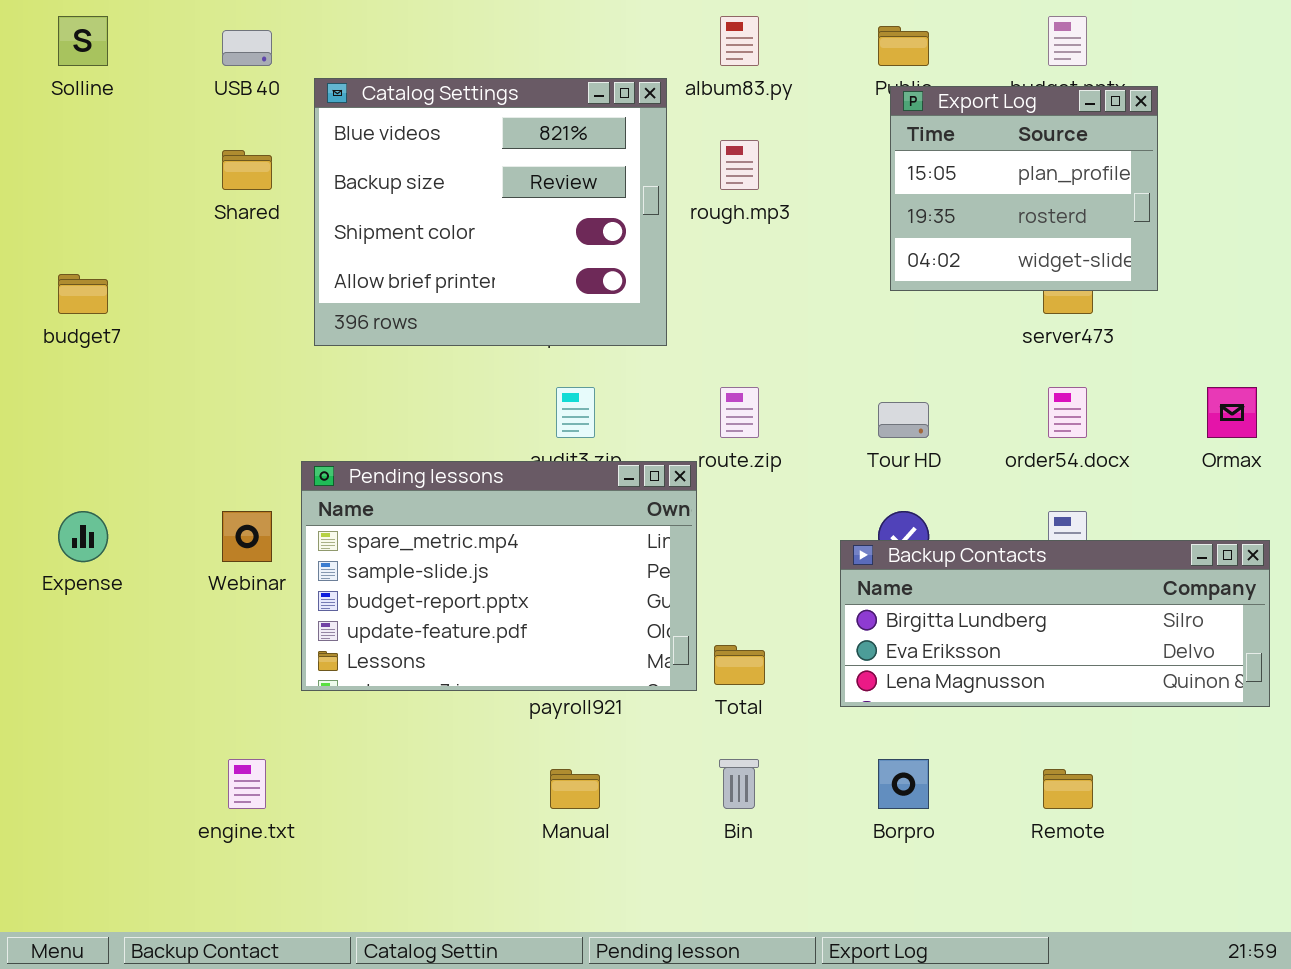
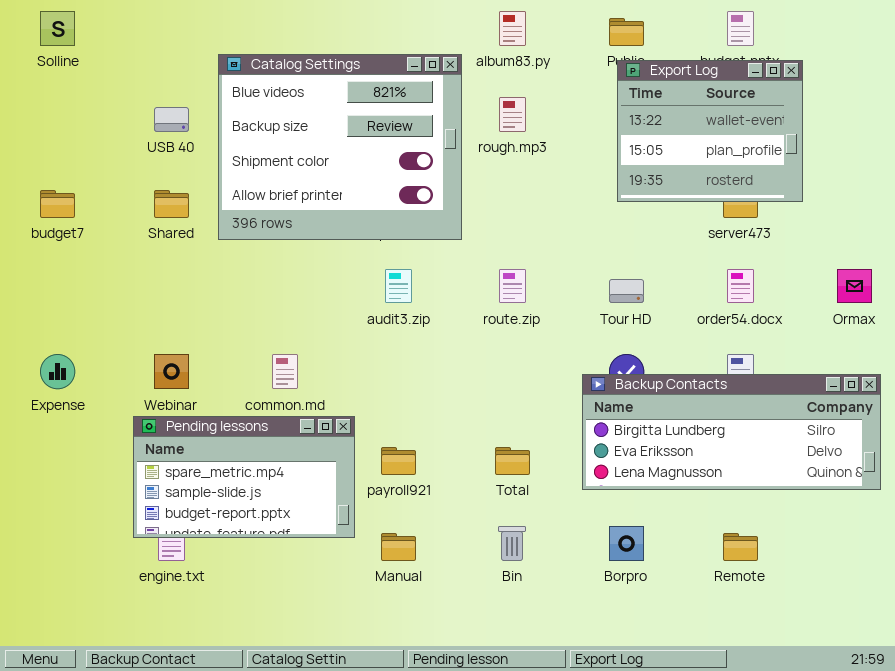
USB 40: [222,30,272,66] -> [154,107,189,132], moved
Export Log: [890,86,1158,291] -> [617,60,803,202], scrolled up 1 row
Shared: [222,150,272,190] -> [154,190,189,218], moved
Pending lessons: [301,461,697,691] -> [133,416,355,538], moved, resized

